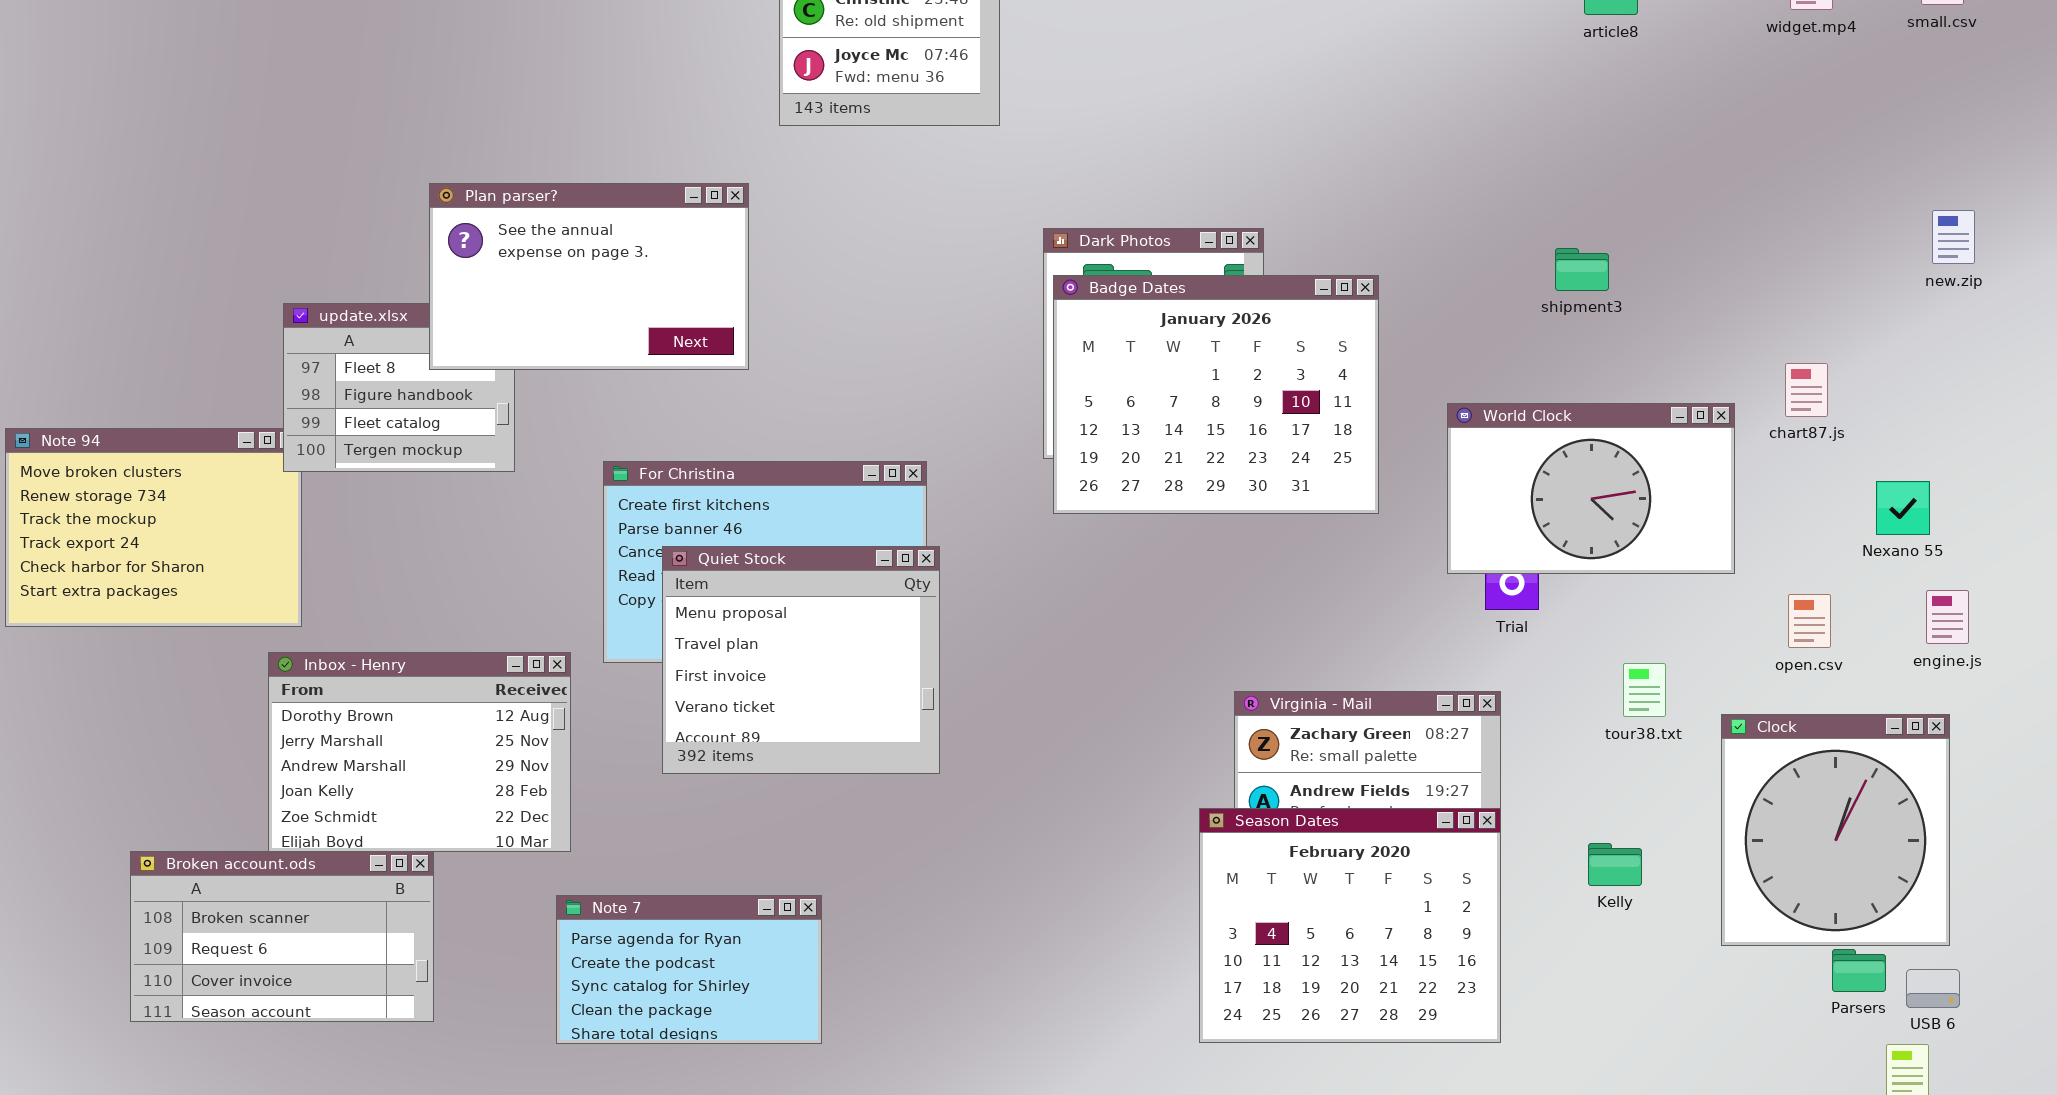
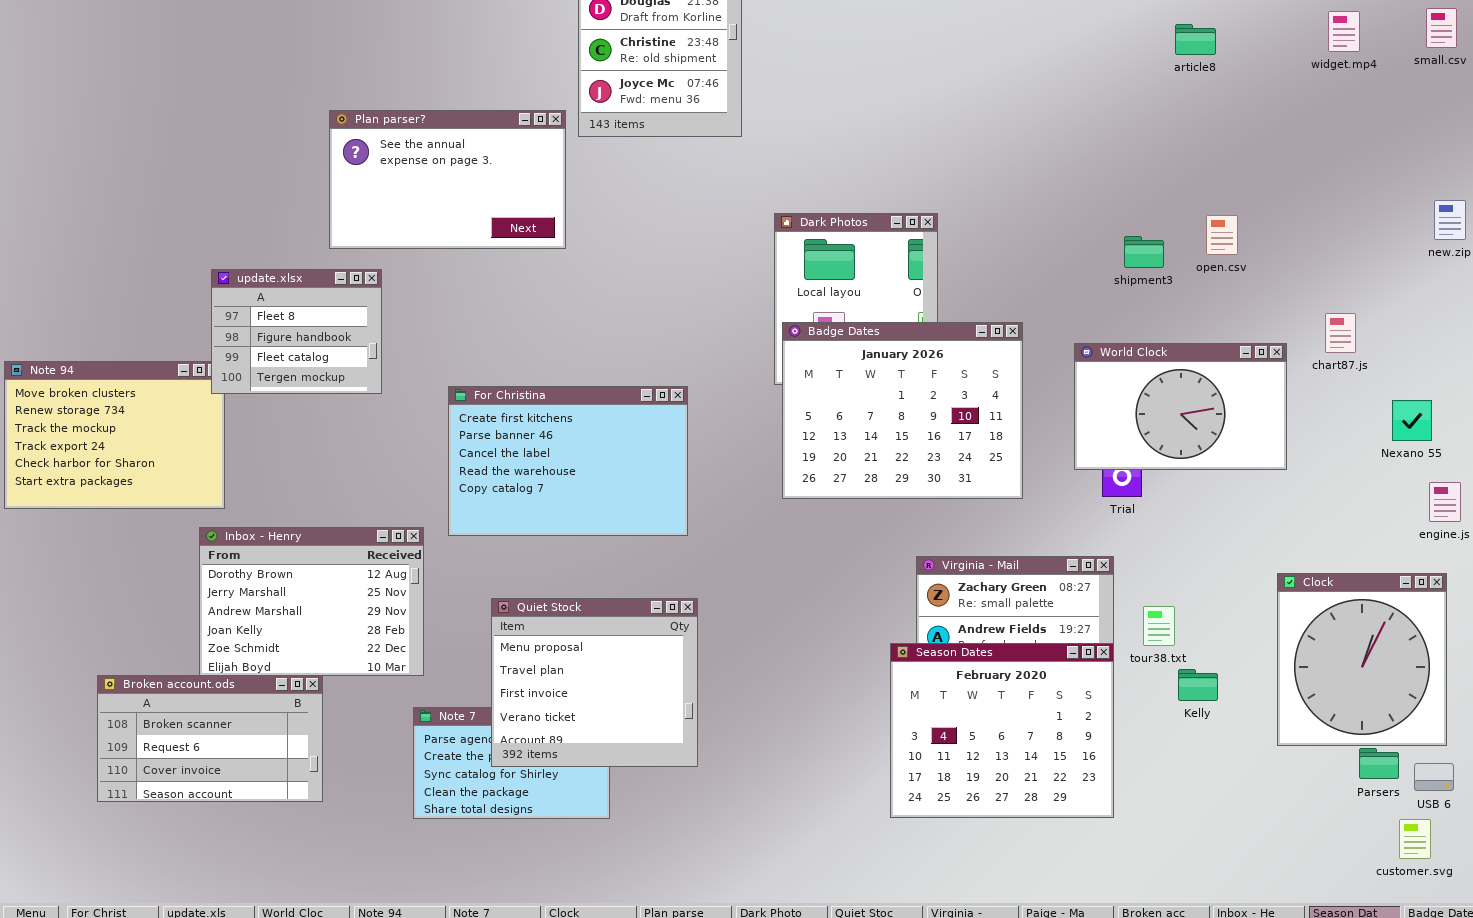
Plan parser?: [429,183,749,370] -> [329,110,566,249], moved
shipment3: [1555,248,1609,291] -> [1124,236,1164,268], moved
Badge Dates: [1053,275,1379,514] -> [782,322,1023,499], moved
Quiet Stock: [662,546,940,774] -> [491,598,698,767], moved
open.csv: [1788,594,1831,648] -> [1206,215,1238,255], moved
tour38.txt: [1623,663,1666,717] -> [1143,606,1175,646], moved

